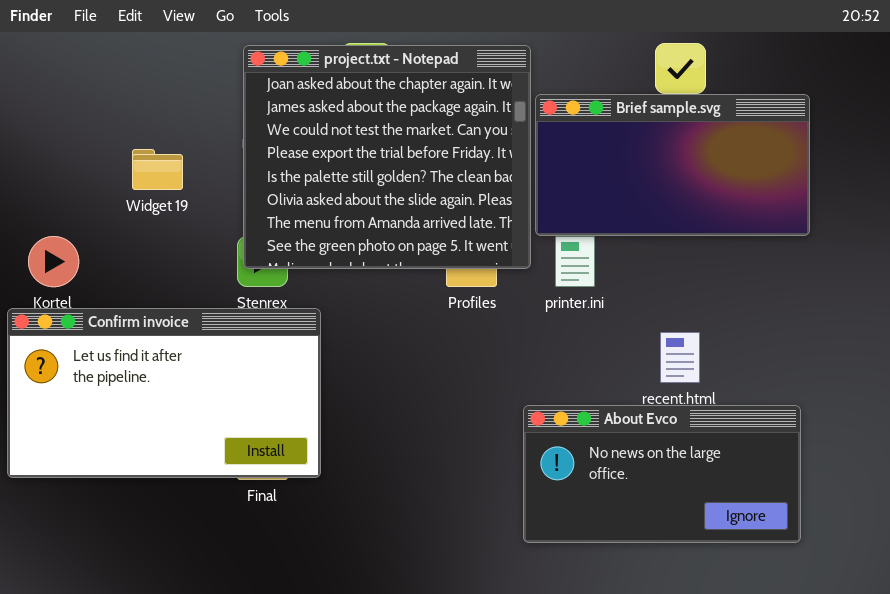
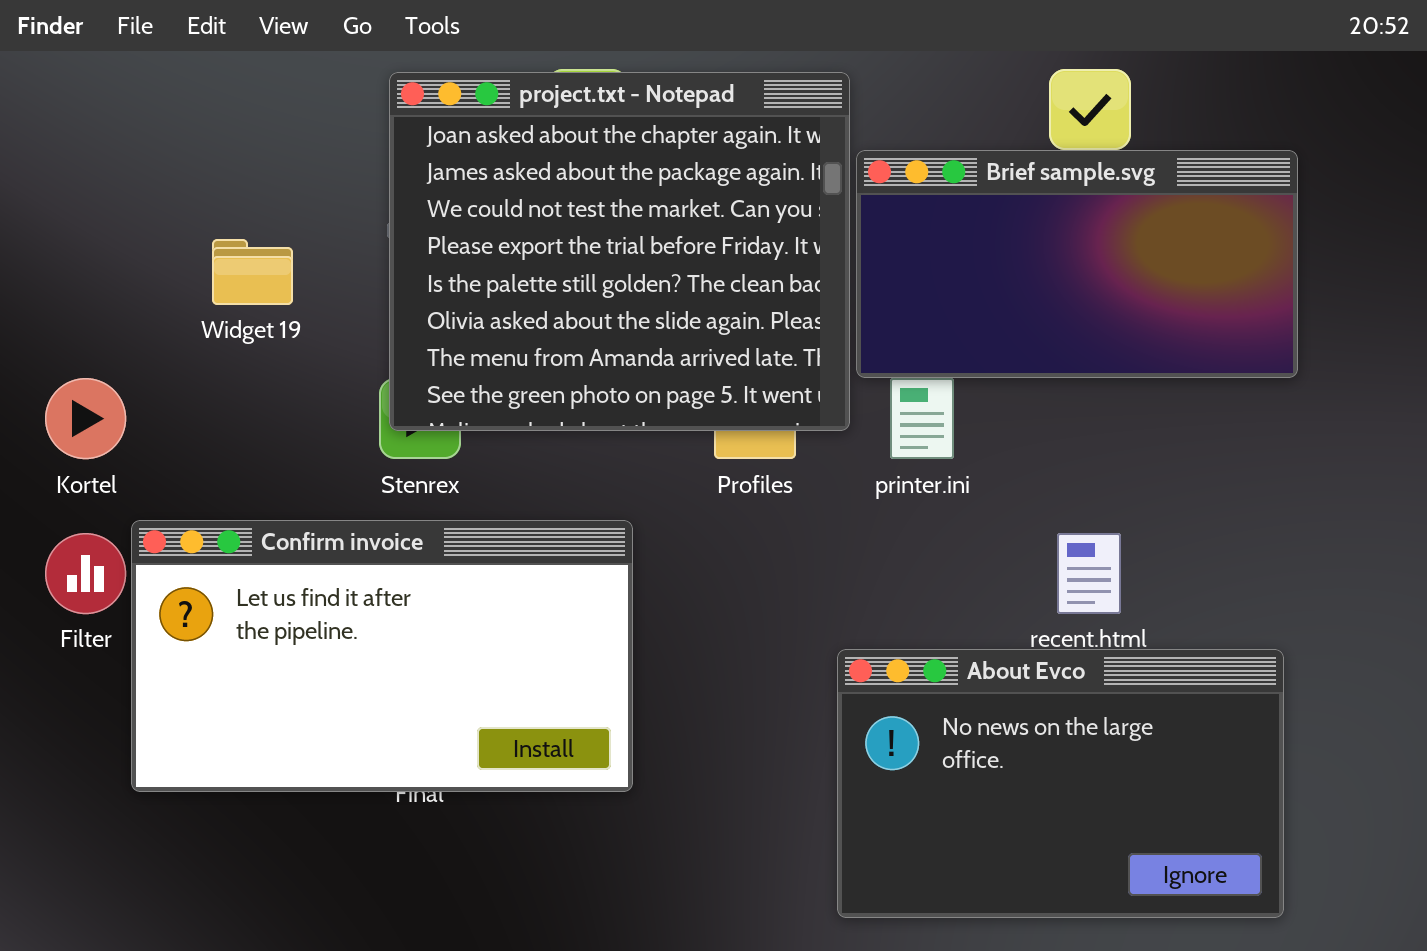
Confirm invoice: [7,308,321,478] -> [131,520,633,792], moved
About Evco: [523,405,801,543] -> [837,649,1284,918], resized

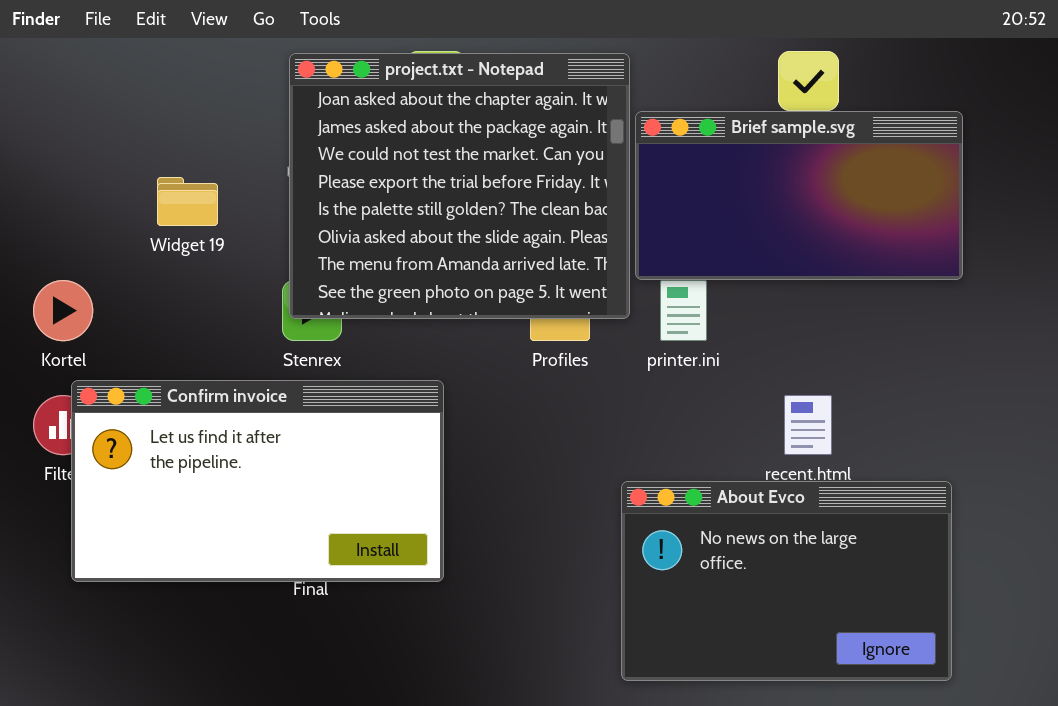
Confirm invoice: [131,520,633,792] -> [71,380,444,582], moved

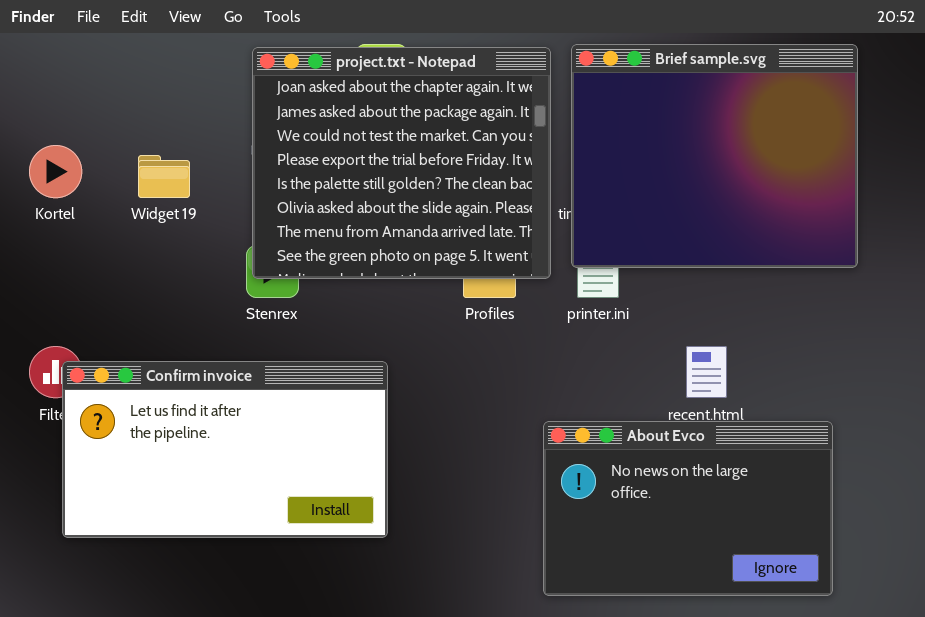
Brief sample.svg: [635,111,963,280] -> [571,44,858,268], moved, resized
Kortel: [33,280,93,341] -> [29,145,82,198], moved
Confirm invoice: [71,380,444,582] -> [62,361,388,538], moved

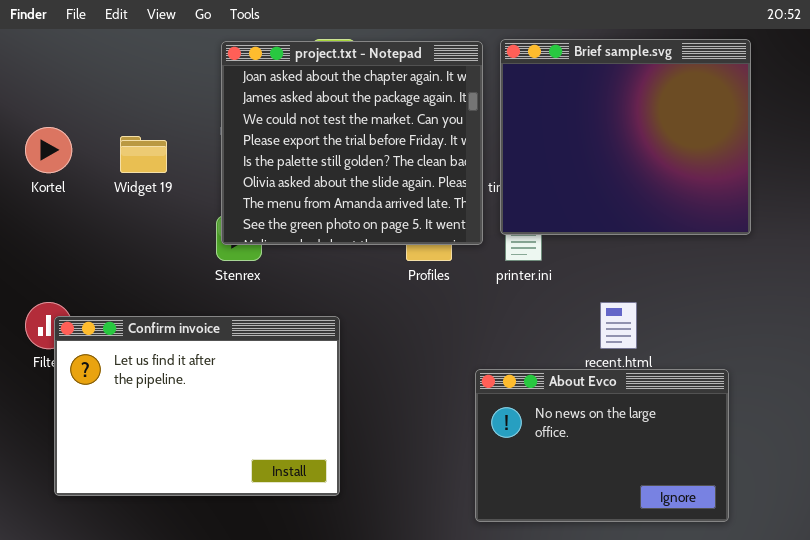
Confirm invoice: [62,361,388,538] -> [54,316,340,496], resized

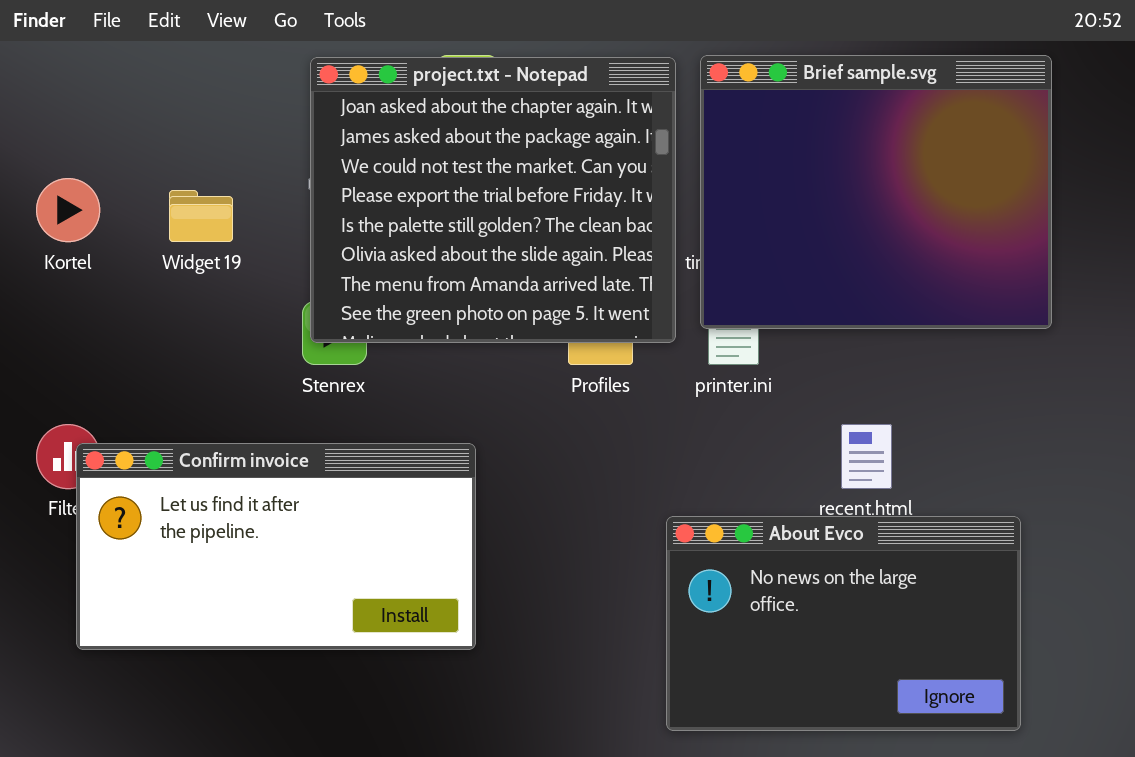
Confirm invoice: [54,316,340,496] -> [76,443,476,650], resized

